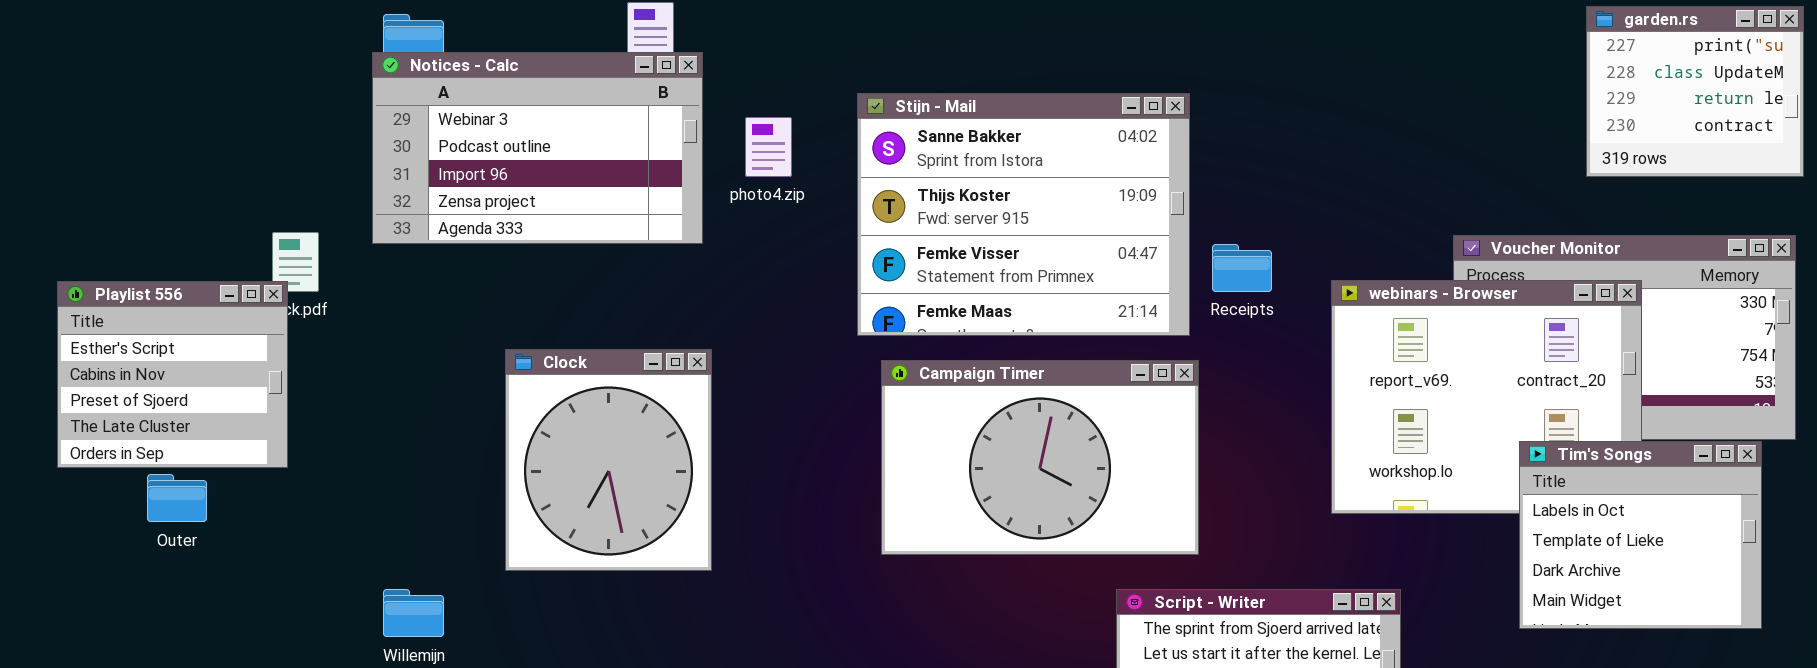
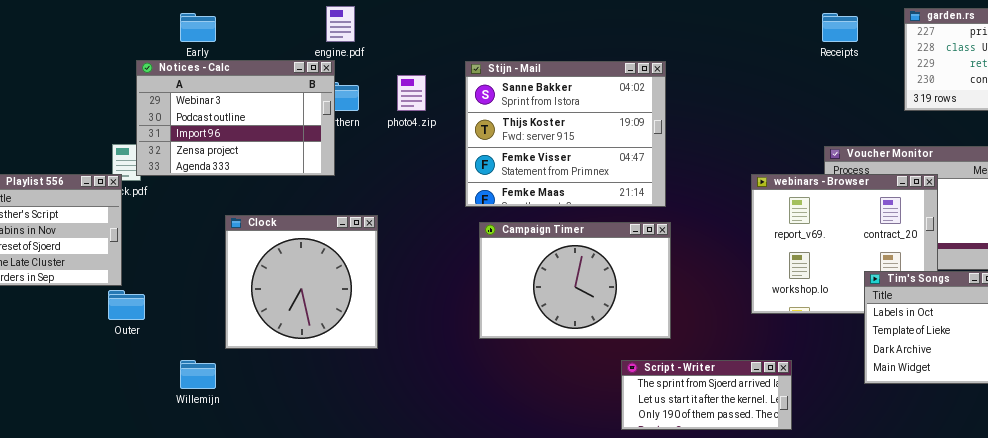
Notices - Calc: [372,52,703,244] -> [136,60,335,176], moved
Receipts: [1212,244,1272,292] -> [822,13,858,42], moved
Clock: [505,349,712,571] -> [225,215,378,349], resized
Outer: [147,474,207,522] -> [108,290,145,320], moved

